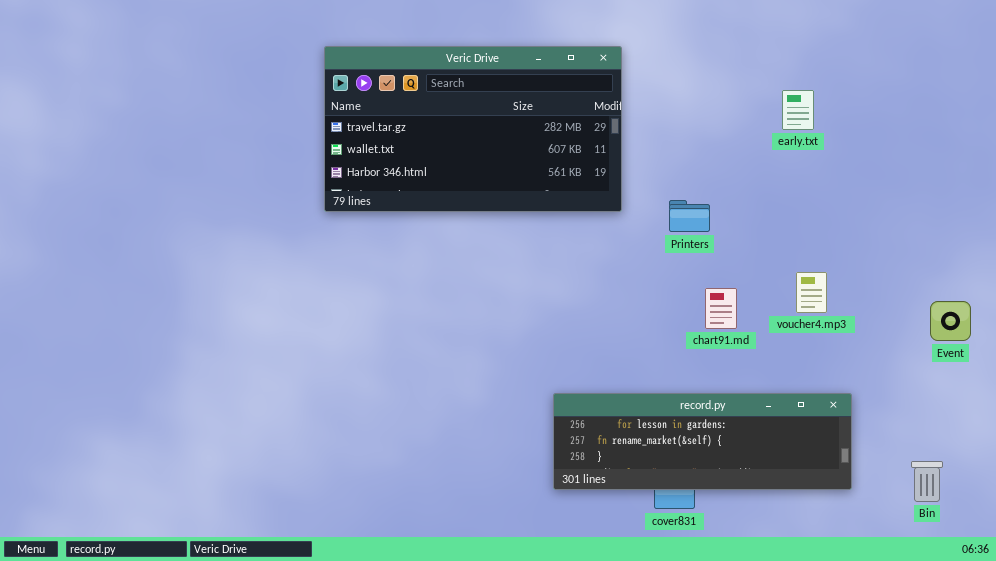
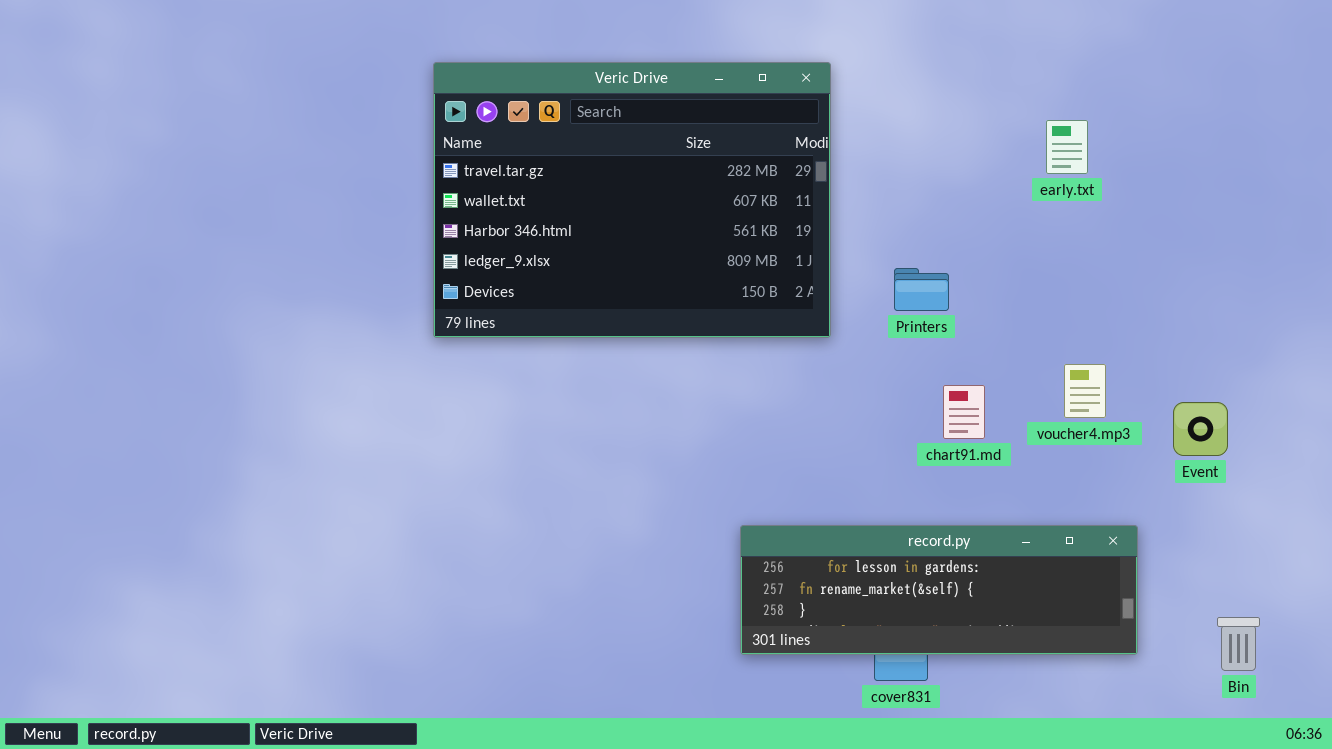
Veric Drive: [324,46,622,212] -> [433,62,831,338], resized
Event: [930,301,971,341] -> [1173,402,1228,456], moved

